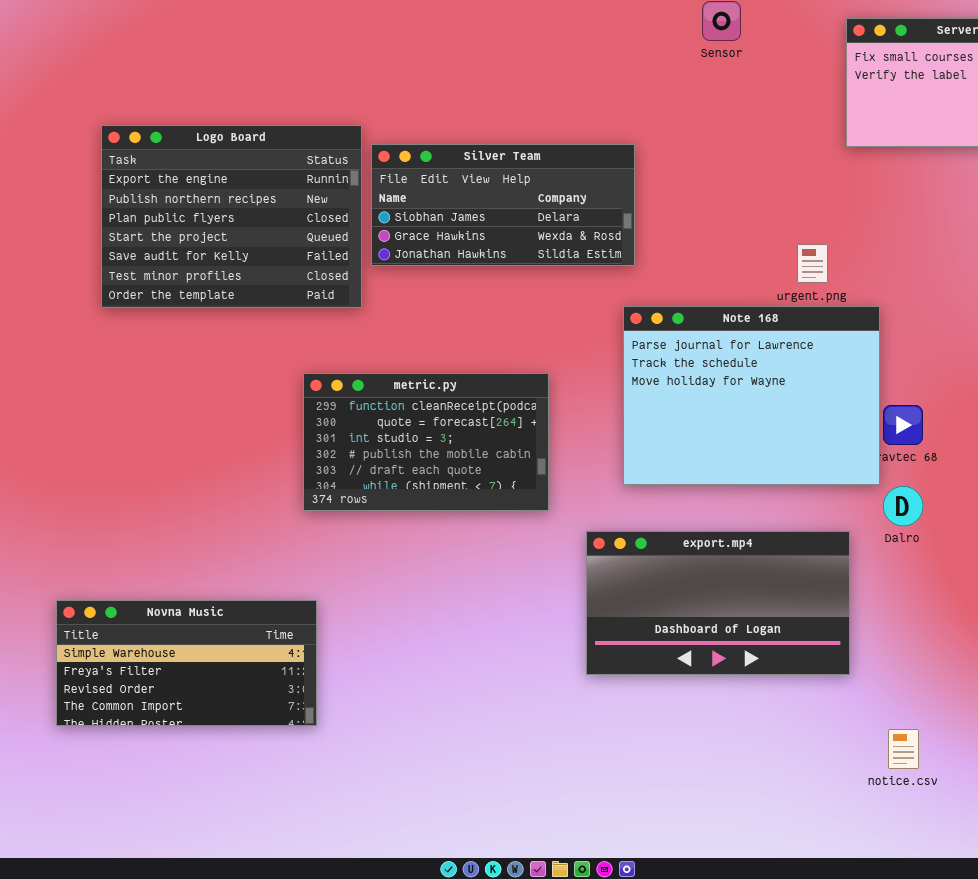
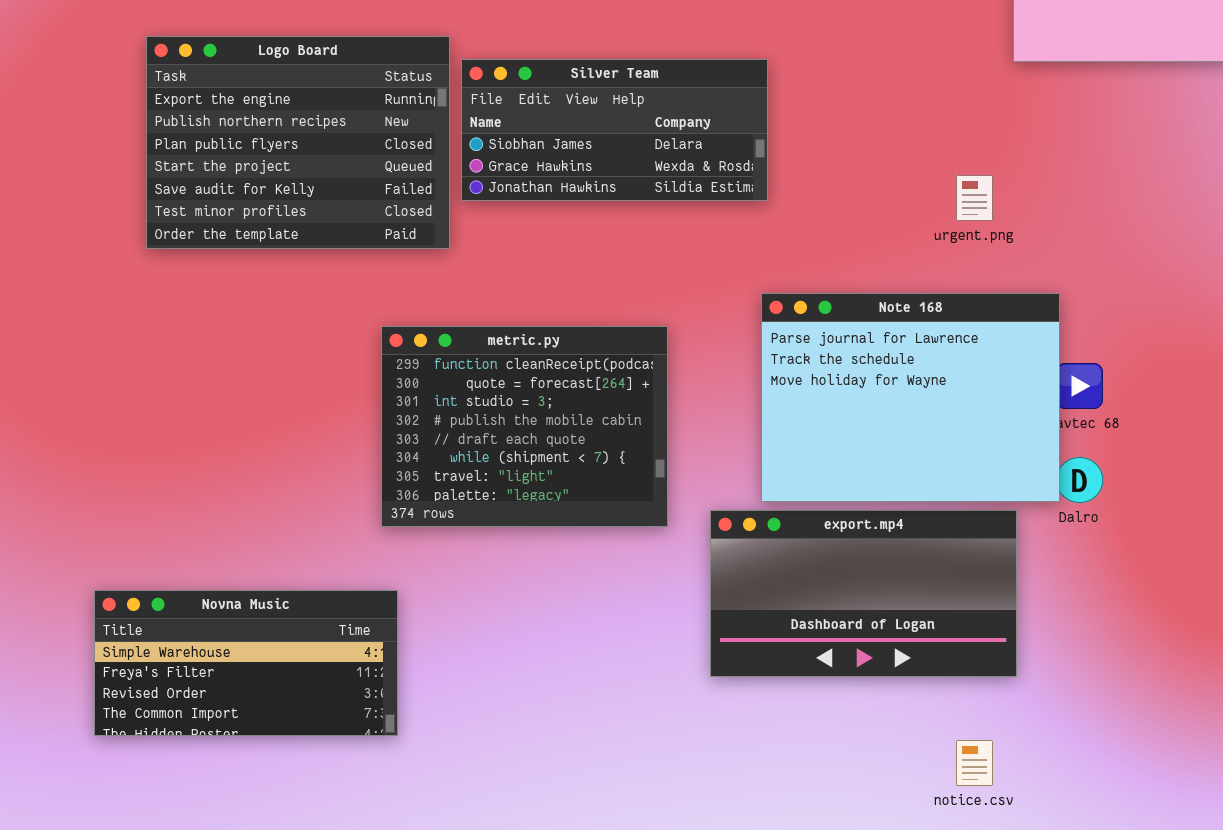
Note 168: [623,306,880,485] -> [761,293,1060,502], moved
metric.py: [303,373,549,511] -> [381,326,668,527], resized
notice.csv: [888,729,919,769] -> [956,740,993,786], moved

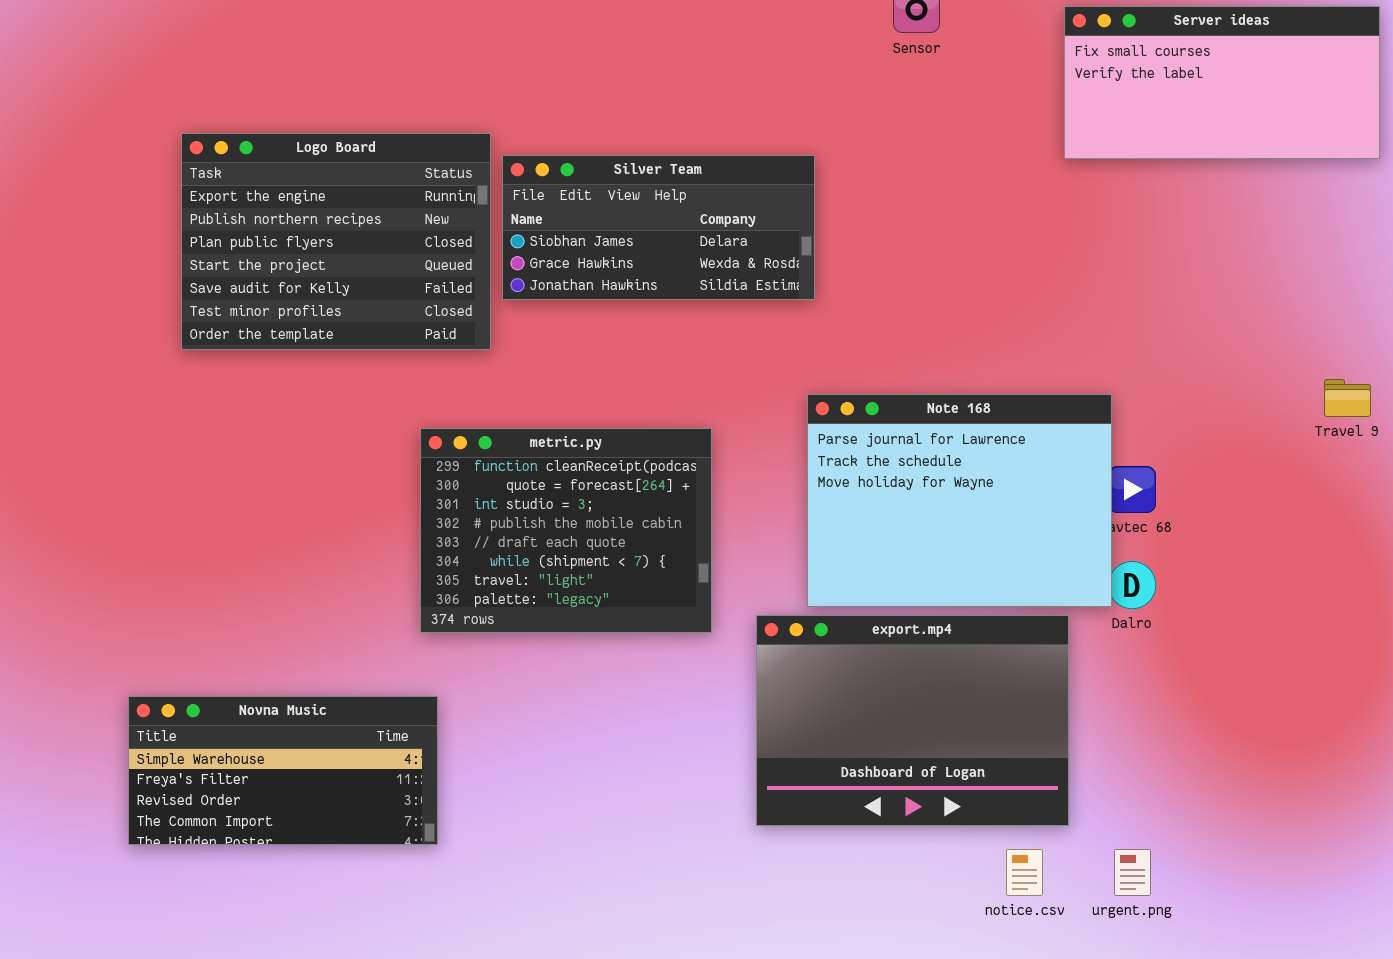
urgent.png: [956,175,993,221] -> [1114,849,1151,896], moved
export.mp4: [710,510,1017,677] -> [756,615,1069,826], resized

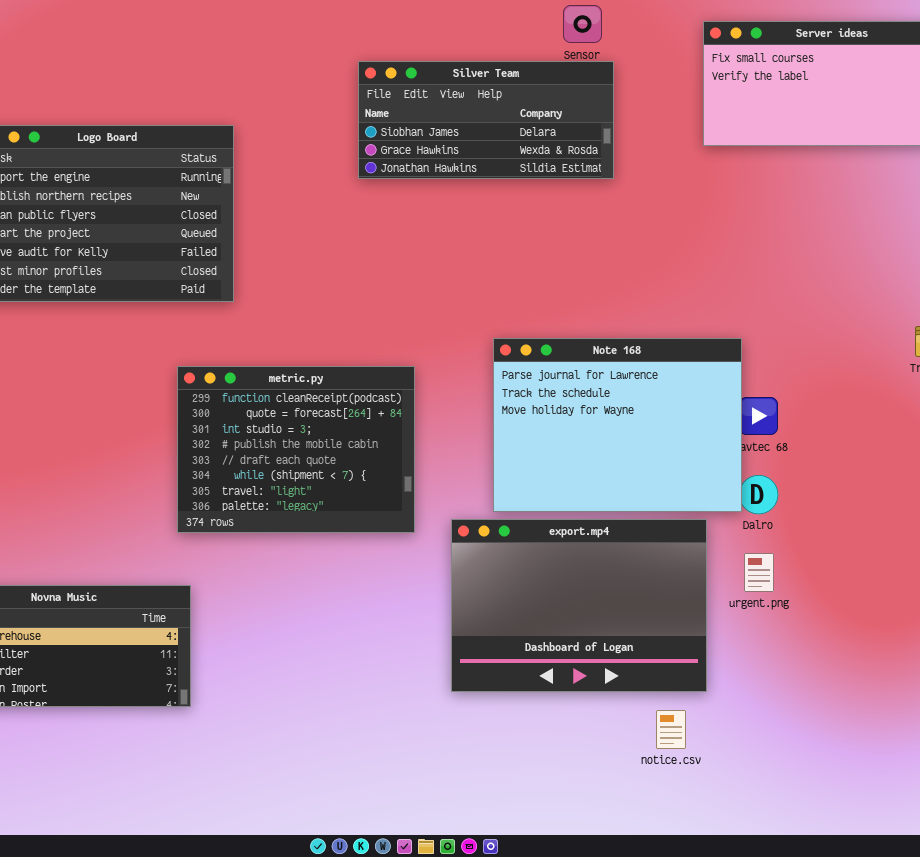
Silver Team: [502,155,815,300] -> [358,61,614,179], moved
urgent.png: [1114,849,1151,896] -> [744,553,774,592], moved

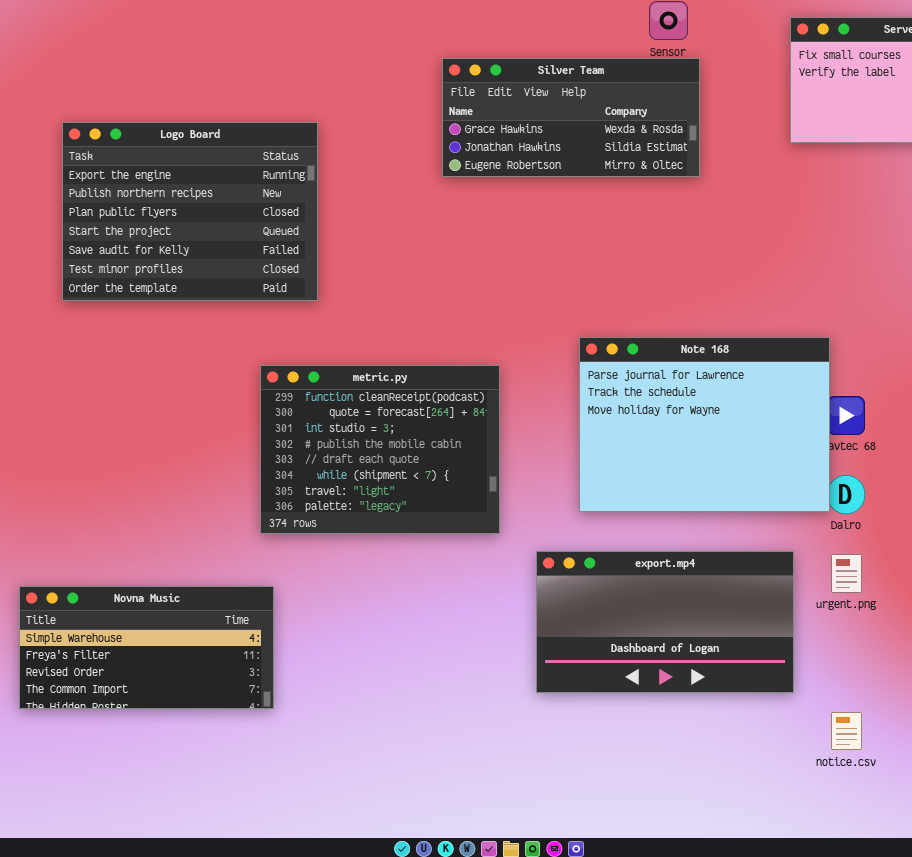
Silver Team: [358,61,614,179] -> [442,58,700,177], scrolled down 1 row
export.mp4: [451,519,707,692] -> [536,551,794,693], resized
notice.csv: [656,710,686,749] -> [831,712,862,750], moved

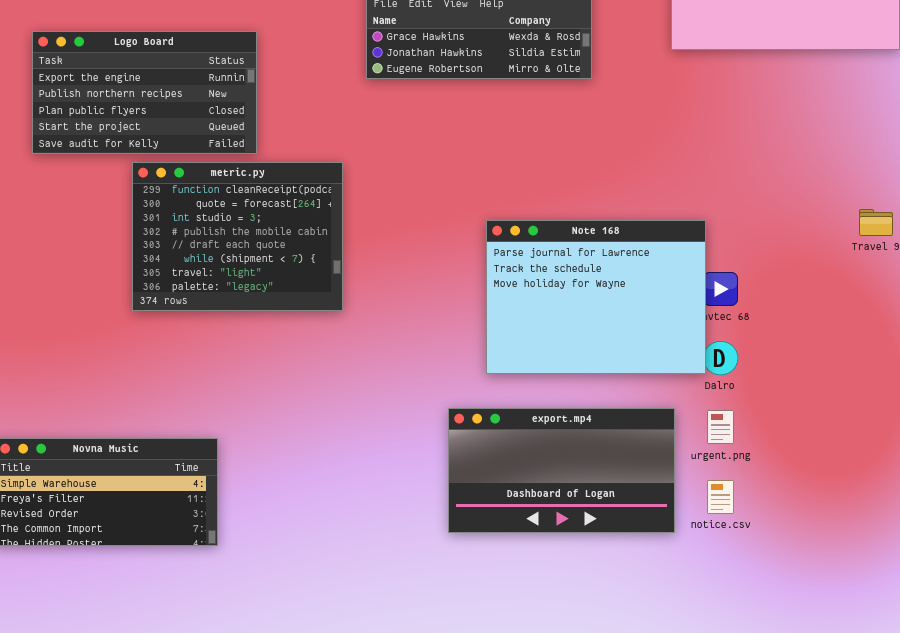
Logo Board: [62,122,318,301] -> [32,31,257,154], resized
metric.py: [260,365,500,534] -> [132,162,343,311], moved
notice.csv: [831,712,862,750] -> [707,480,734,514], moved

